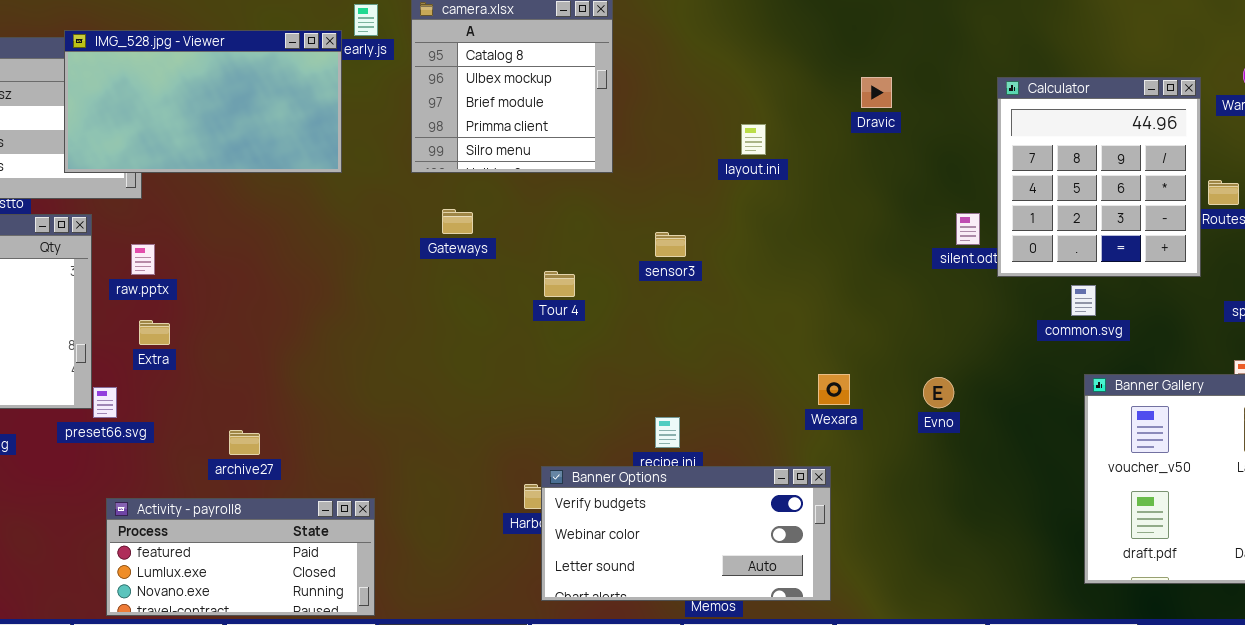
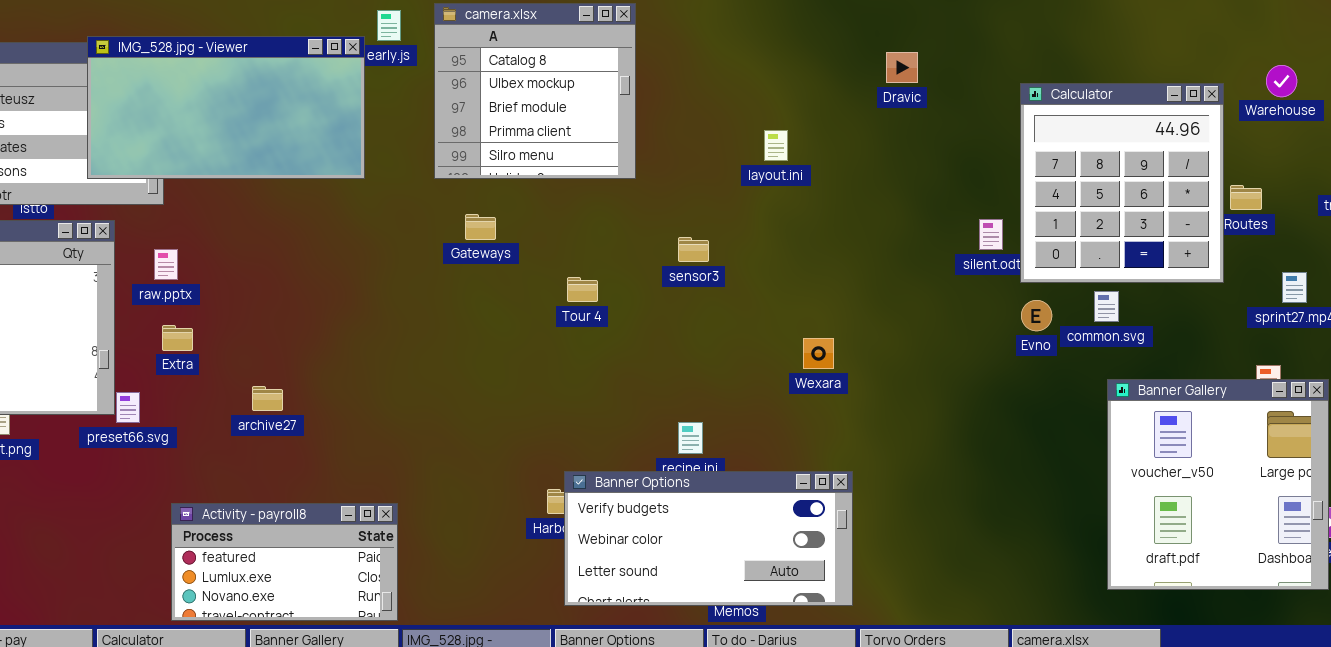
Dravic: [861,77,892,108] -> [886,52,918,83], moved
Wexara: [818,374,850,405] -> [803,338,834,369], moved
Evno: [923,377,954,408] -> [1021,300,1052,331], moved
archive27: [229,430,260,455] -> [252,386,283,411], moved
Activity - payroll8: [106,498,375,616] -> [171,503,398,621], resized

